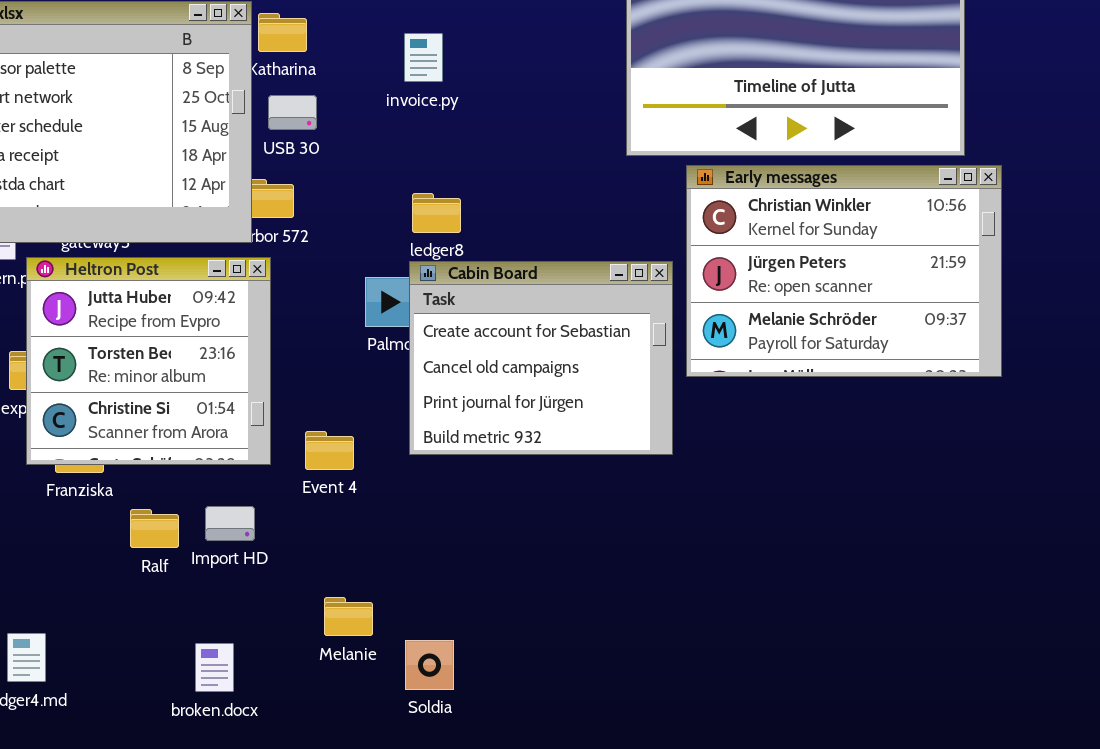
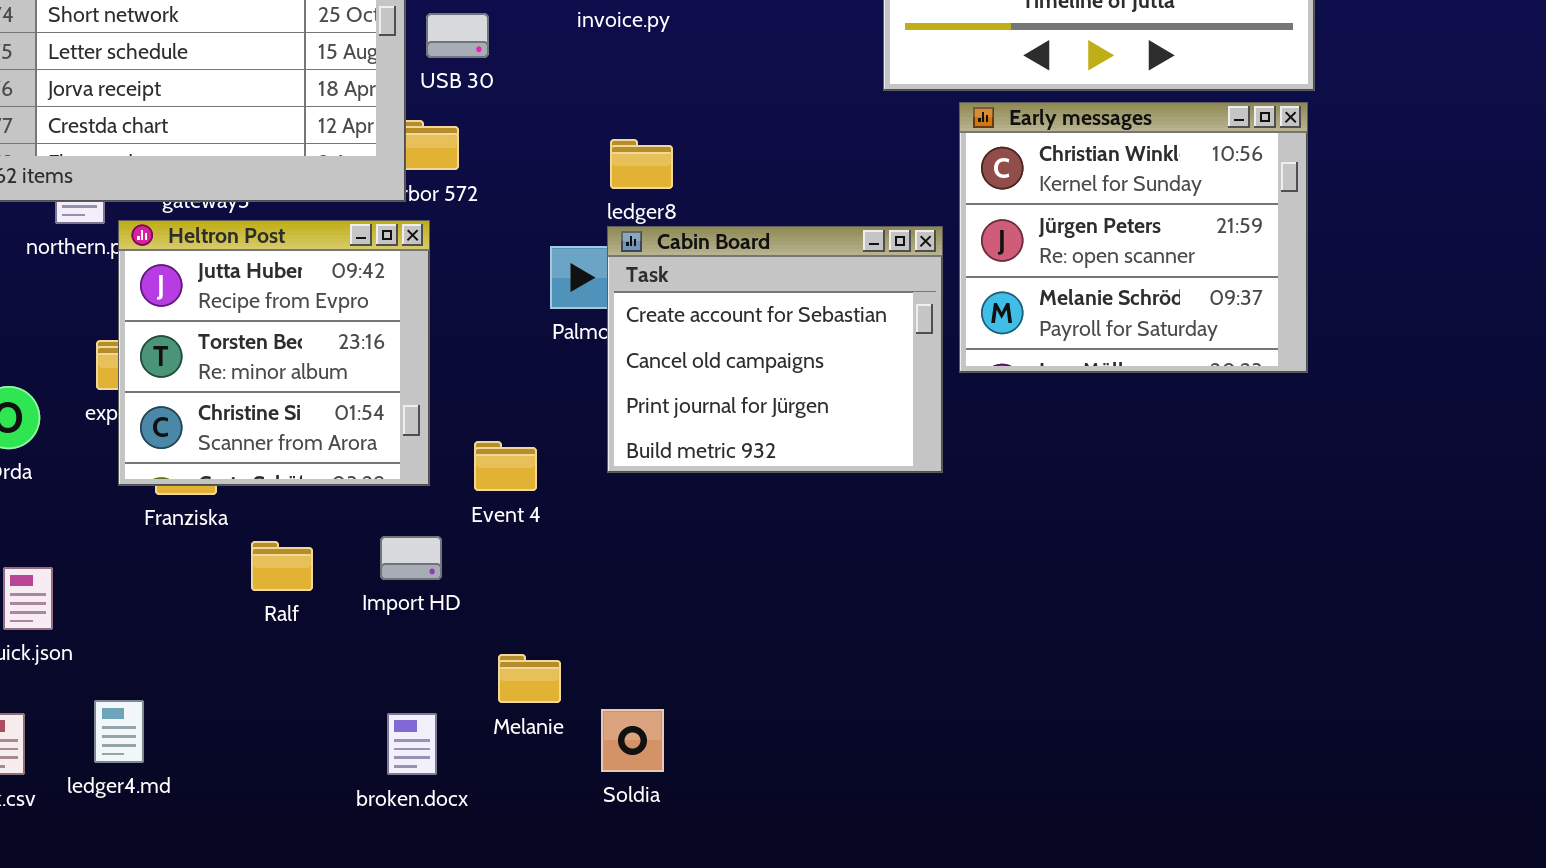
Early messages: [686,165,1002,377] -> [959,102,1308,373], resized
Import HD: [205,506,255,541] -> [380,536,442,580], moved
broken.docx: [195,643,234,692] -> [387,713,437,775], moved

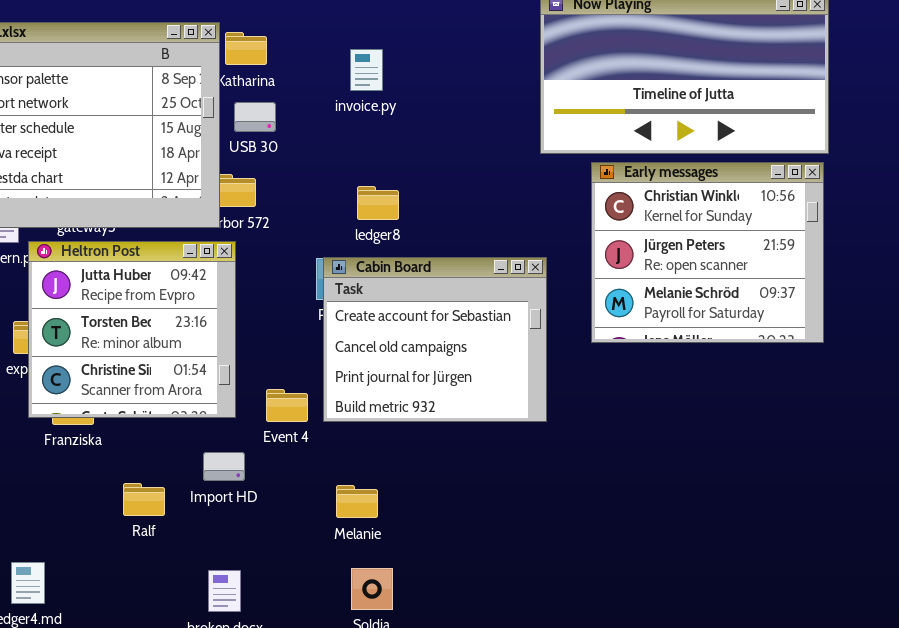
Cabin Board: [607,226,943,473] -> [323,257,547,422], moved
Ralf: [251,541,313,591] -> [123,483,165,516], moved
Melanie: [498,654,561,703] -> [336,485,378,518], moved

